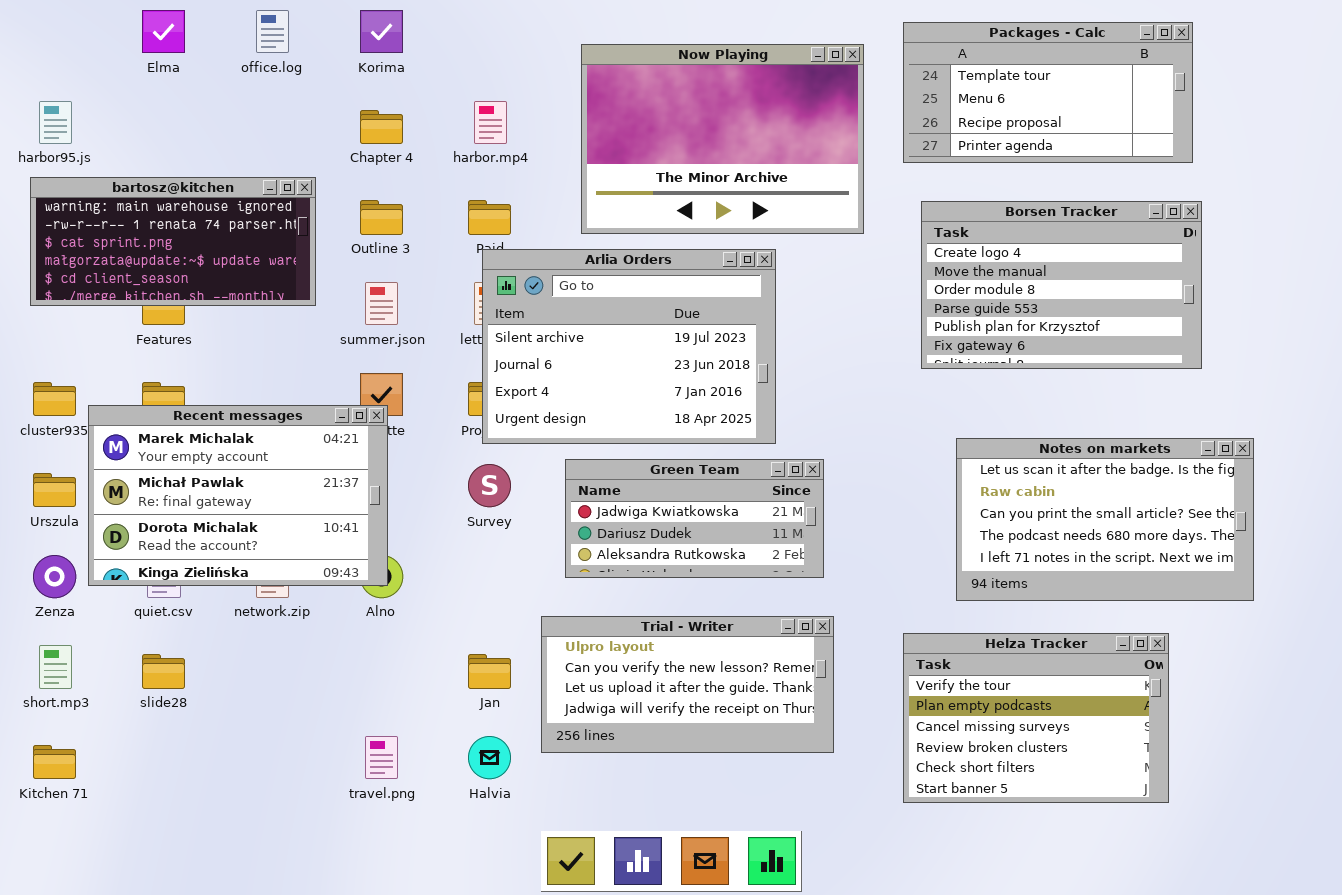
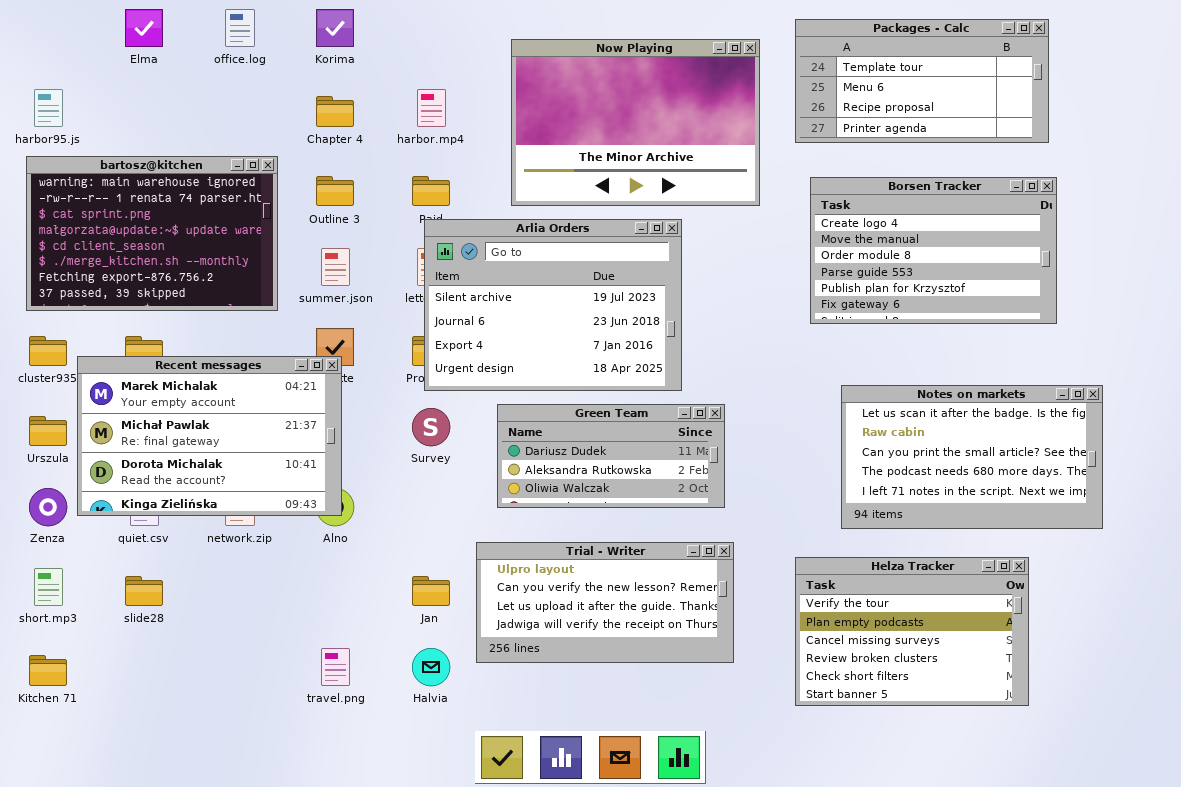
bartosz@kitchen: [30,177,316,306] -> [26,156,278,311], resized
Green Team: [565,459,824,578] -> [497,404,725,508], scrolled down 1 row

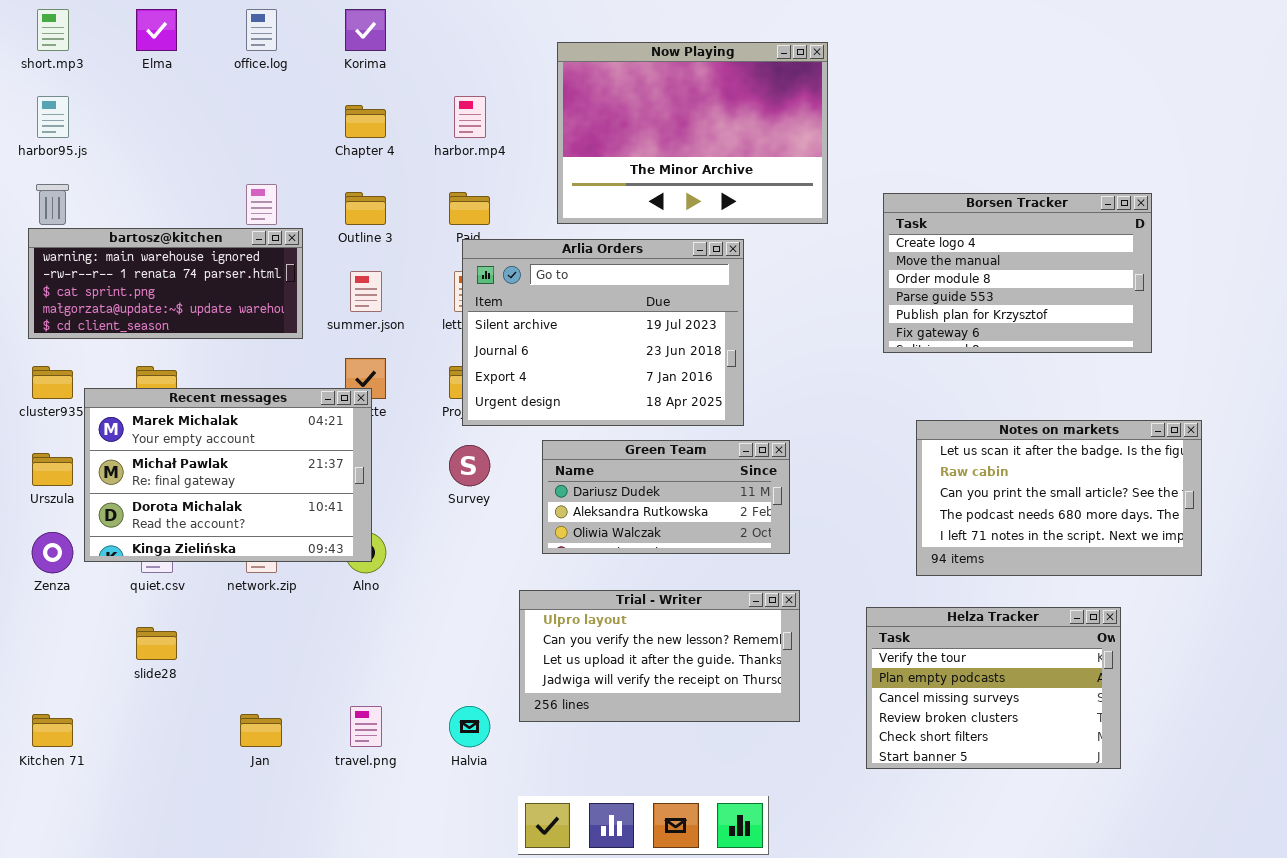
Packages - Calc: [795,19,1049,143] -> none, closed
bartosz@kitchen: [26,156,278,311] -> [28,228,303,339], resized
short.mp3: [34,568,63,606] -> [37,9,69,51], moved
Jan: [412,576,450,606] -> [240,714,282,747], moved

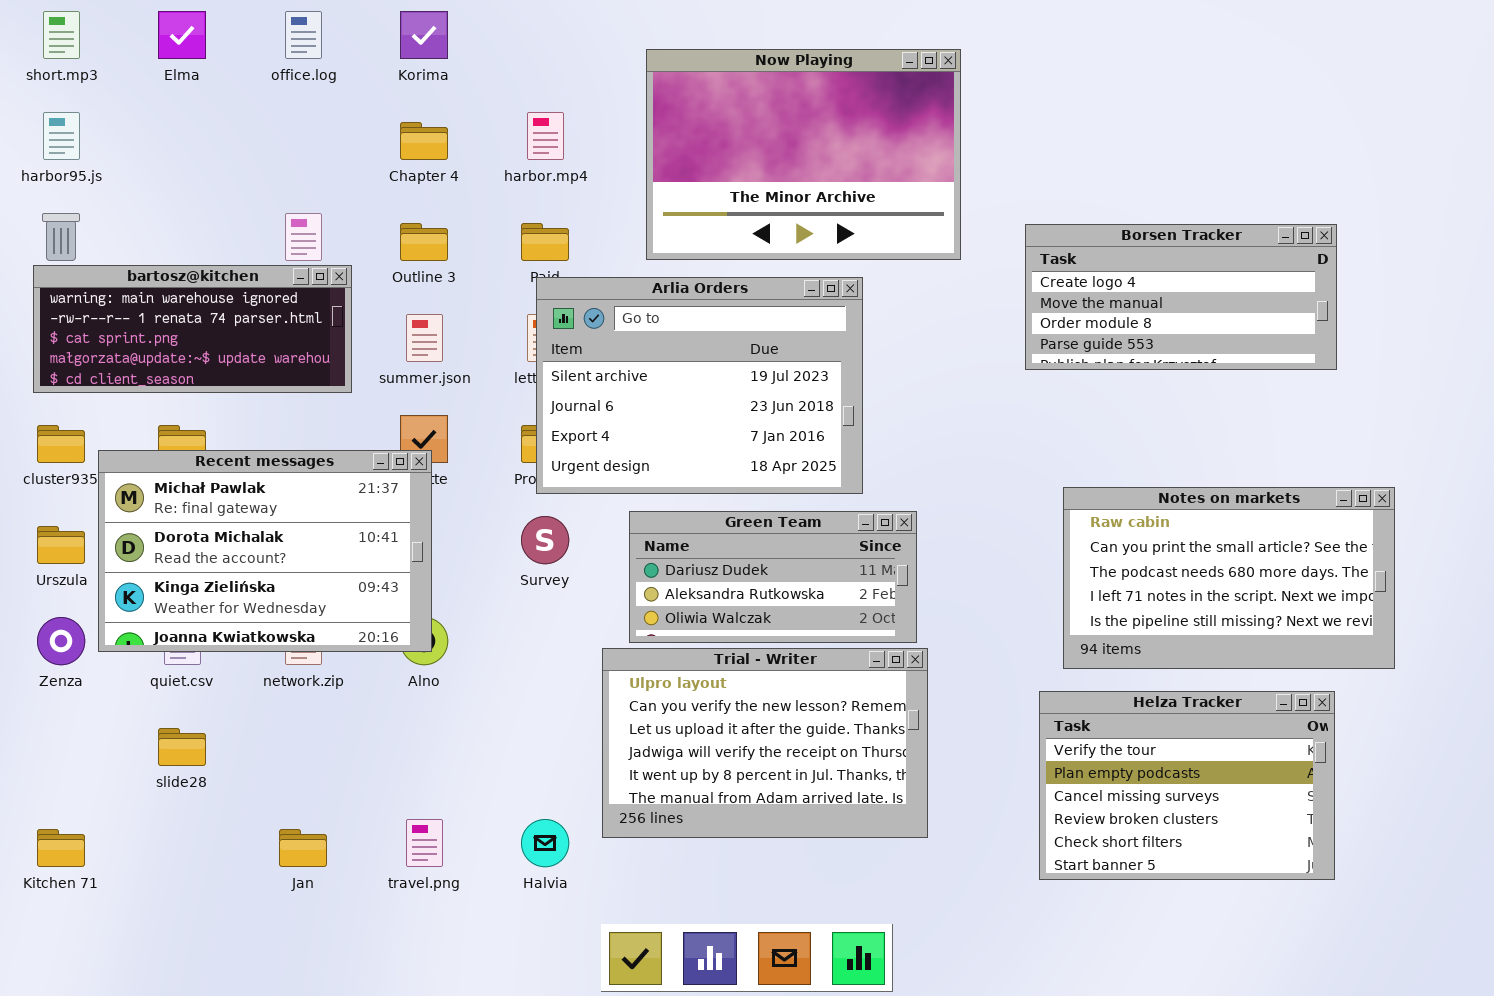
Borsen Tracker: [883,193,1152,353] -> [1025,224,1337,370], resized
Recent messages: [84,388,372,562] -> [98,450,432,652], scrolled down 1 row
Notes on markets: [916,420,1202,576] -> [1063,487,1395,669], scrolled down 1 row
Trial - Writer: [519,590,800,722] -> [602,648,928,838], resized
Helza Tracker: [866,607,1121,769] -> [1039,691,1335,880], moved

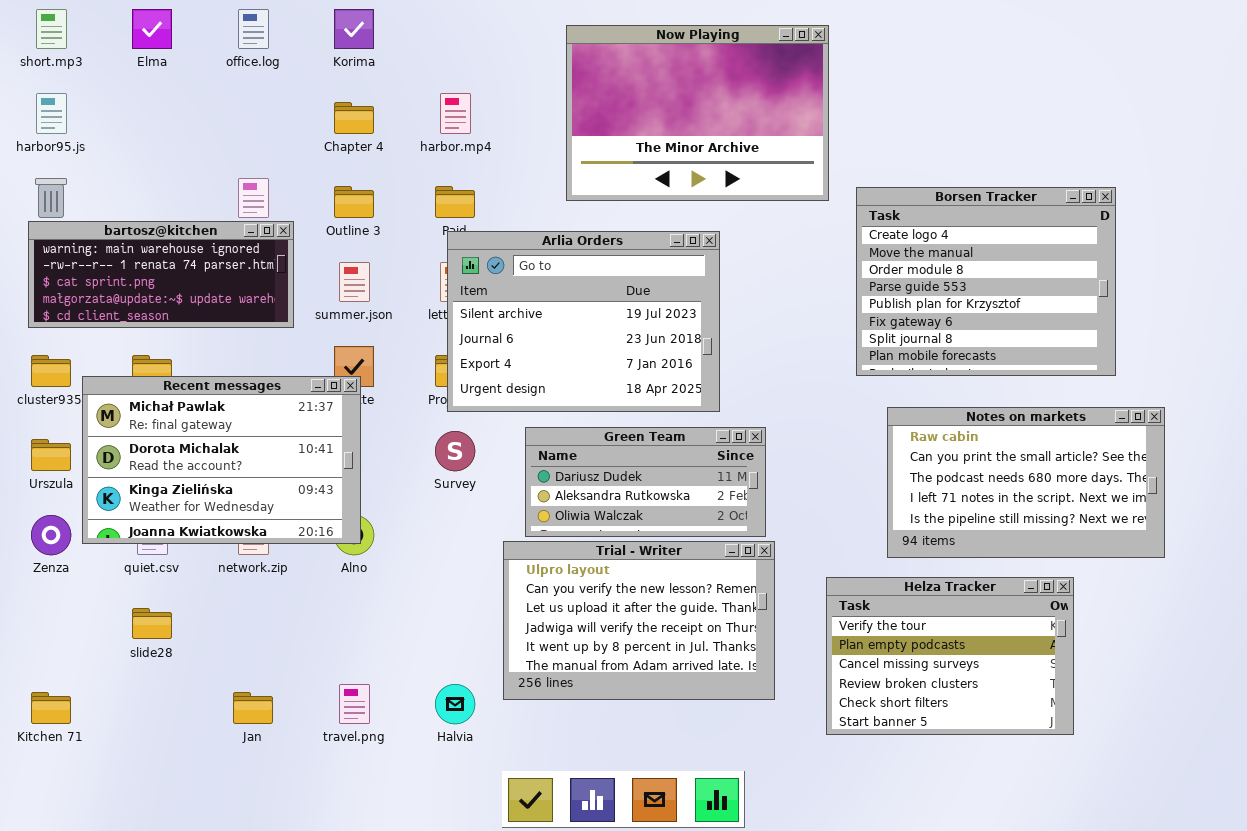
Now Playing: [646,49,961,260] -> [566,25,829,201], moved
Borsen Tracker: [1025,224,1337,370] -> [856,187,1116,376], resized
Helza Tracker: [1039,691,1335,880] -> [826,577,1074,735], moved

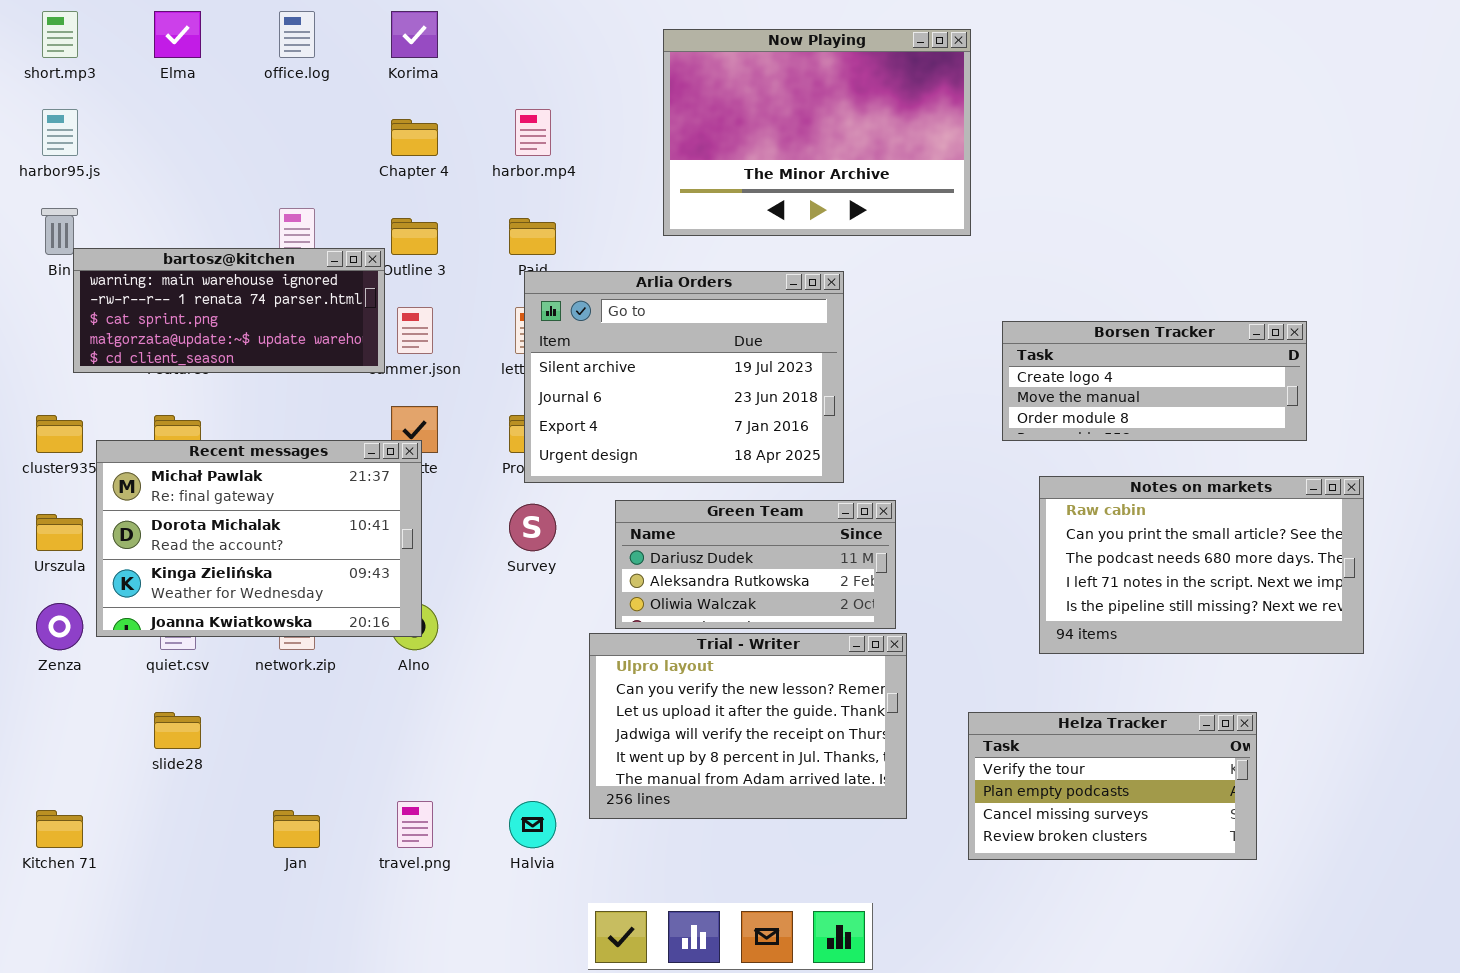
Borsen Tracker: [856,187,1116,376] -> [1002,321,1307,441], resized
bartosz@kitchen: [28,221,294,328] -> [73,248,385,373], moved
Helza Tracker: [826,577,1074,735] -> [968,712,1257,860], resized

